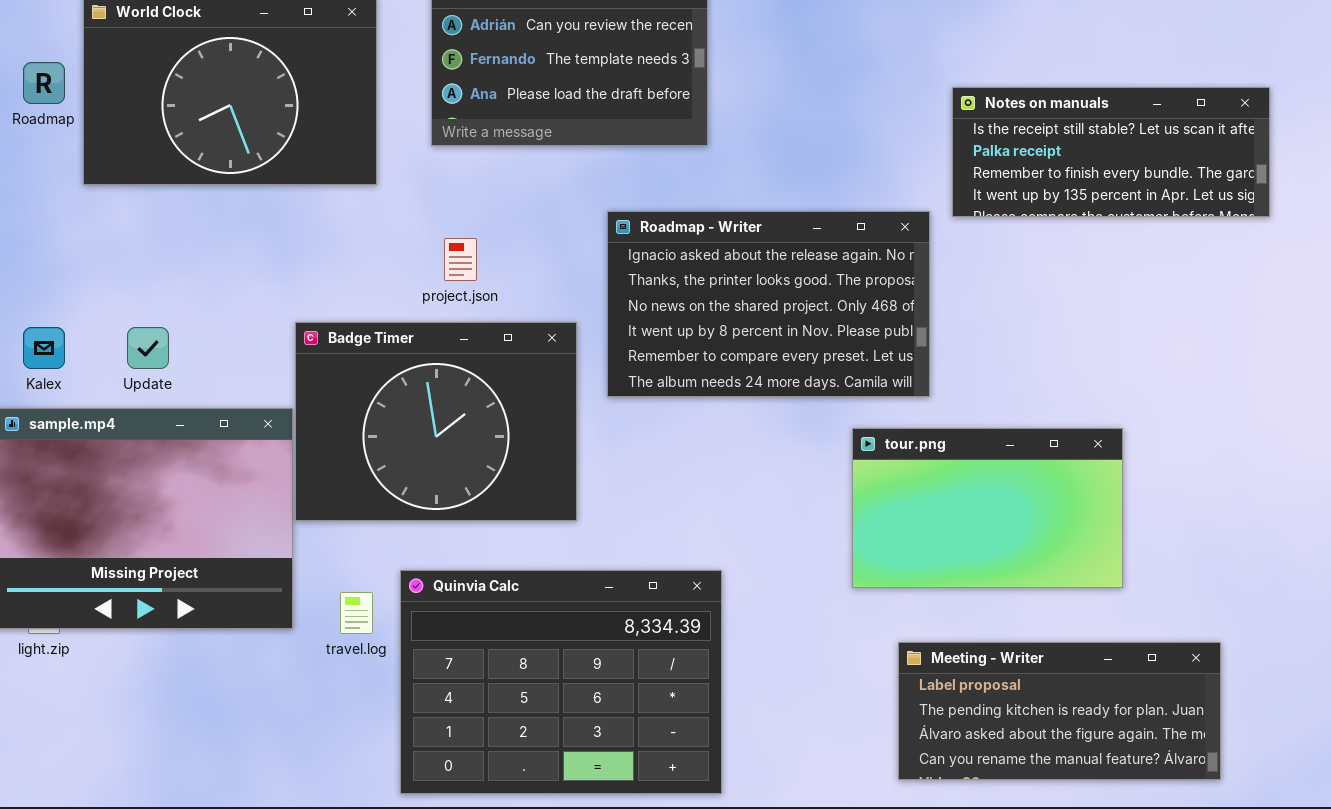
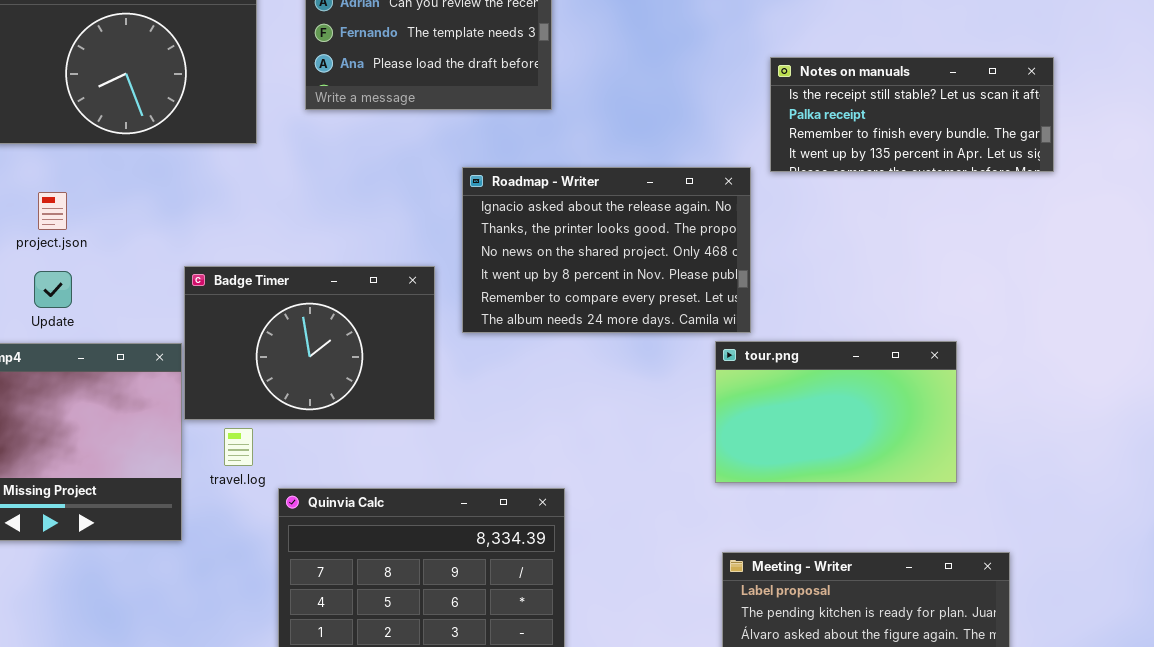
project.json: [444,238,477,281] -> [38,192,67,230], moved
Badge Timer: [295,322,577,521] -> [184,266,435,420], resized
tour.png: [852,428,1123,588] -> [715,341,957,483], moved
travel.log: [340,592,373,634] -> [224,428,253,466], moved

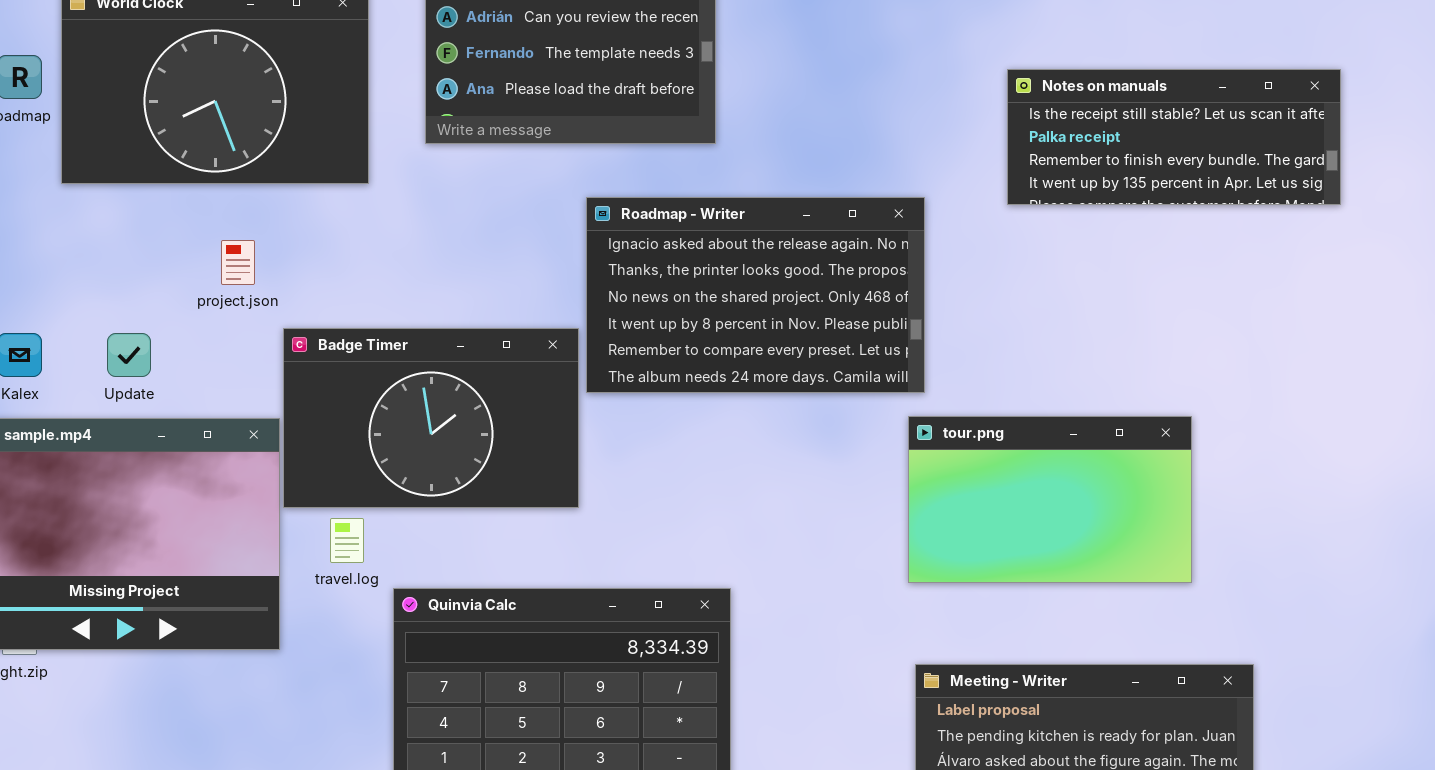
Notes on manuals: [770,57,1054,172] -> [1007,69,1341,205], moved
Roadmap - Writer: [462,167,751,333] -> [586,197,925,393], moved
project.json: [38,192,67,230] -> [221,240,255,285], moved

